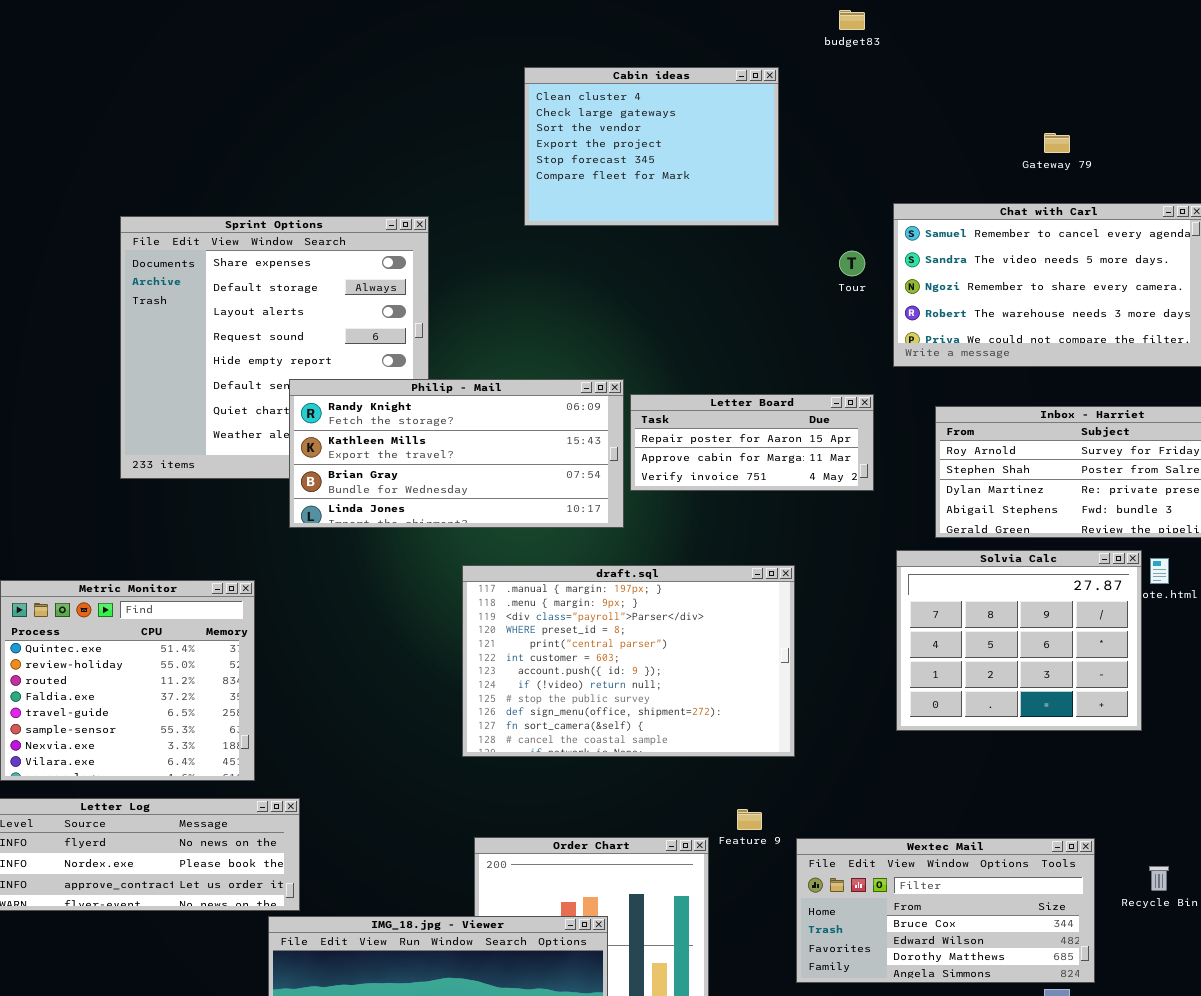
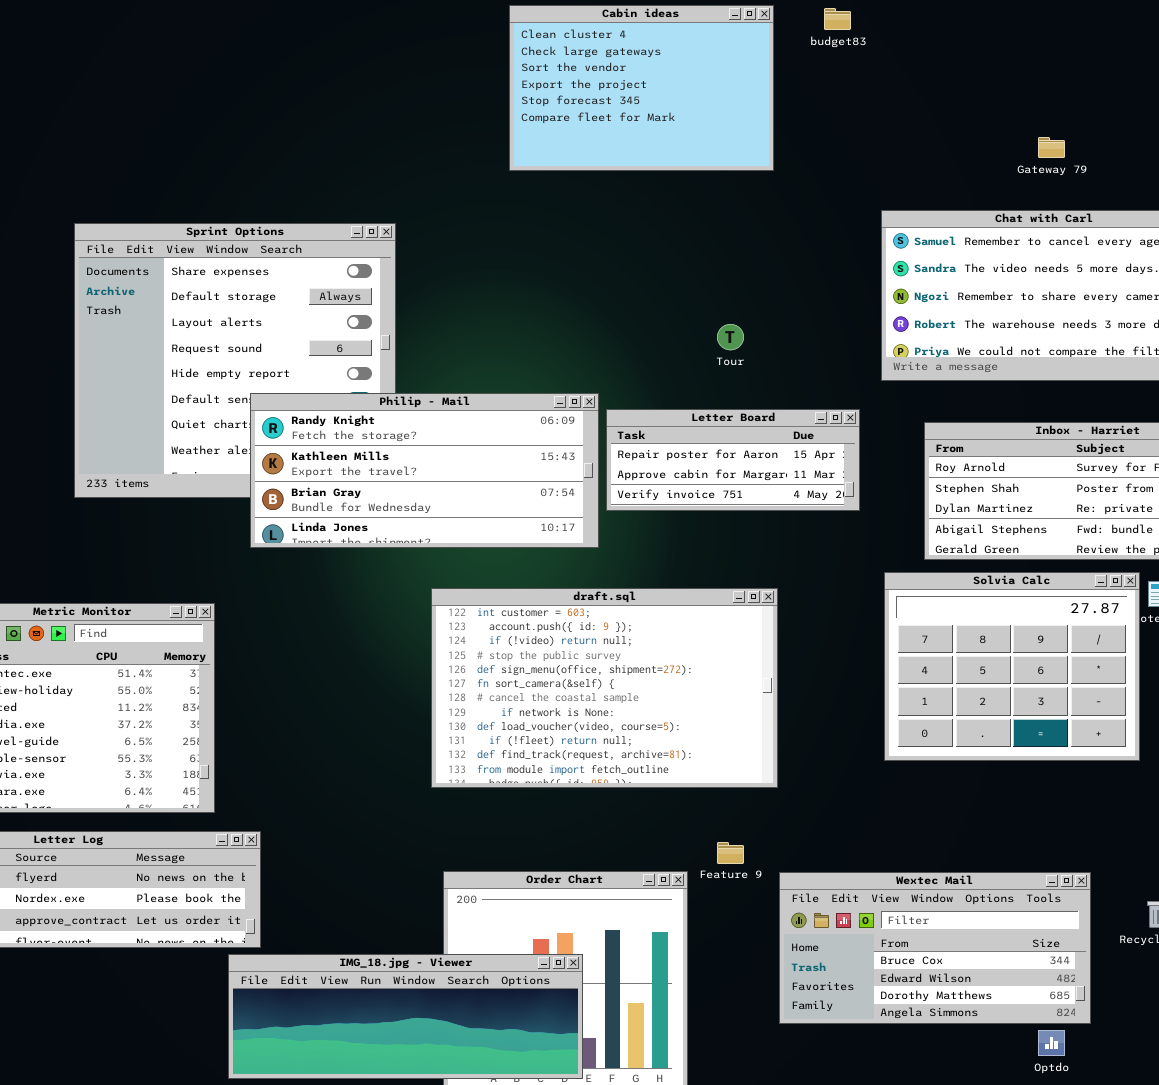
Cabin ideas: [524,67,779,226] -> [509,5,774,171], moved
Tour: [839,251,865,276] -> [717,324,744,350], moved
draft.sql: [462,565,795,757] -> [431,588,778,788], scrolled down 5 rows

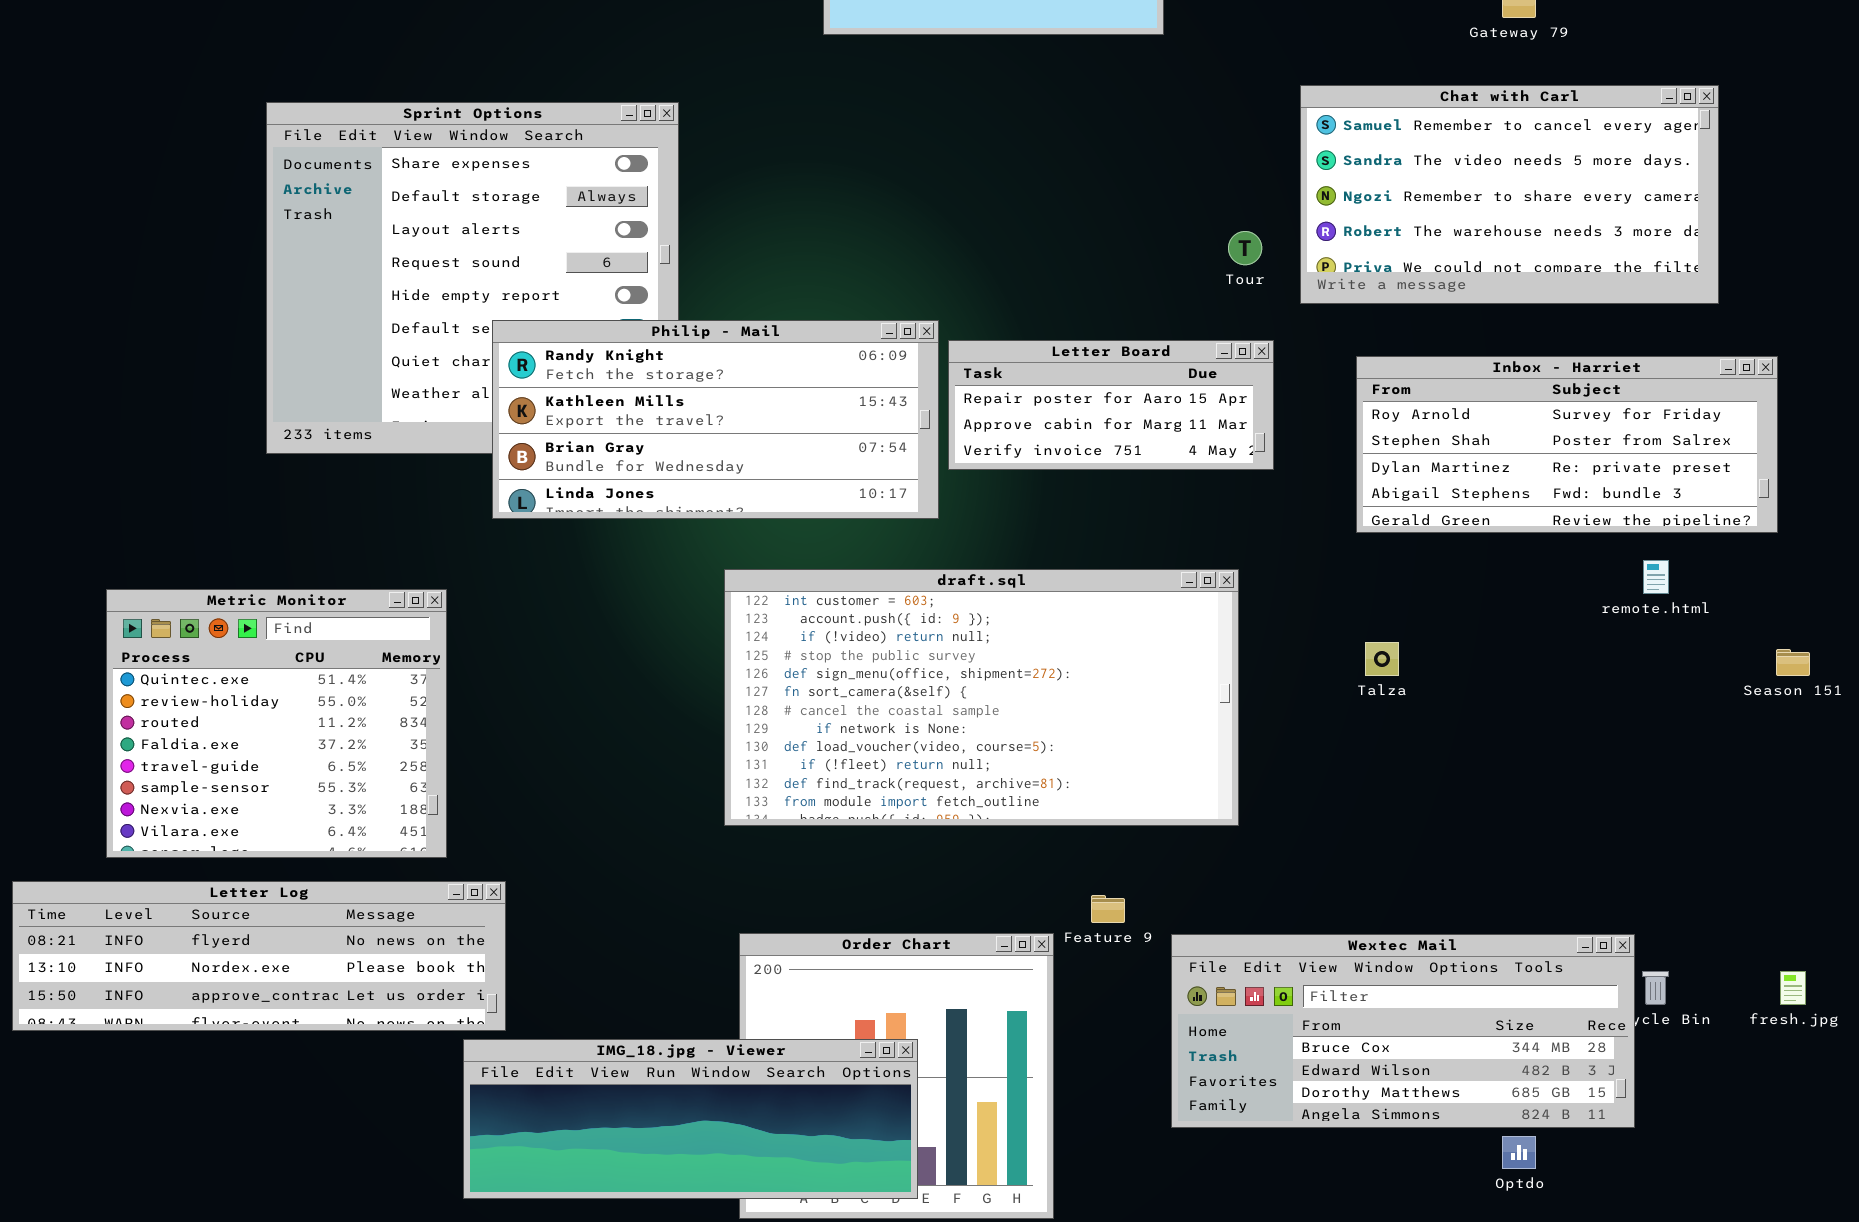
Tour: [717,324,744,350] -> [1228,231,1262,265], moved
Solvia Calc: [884,572,1140,761] -> none, closed
draft.sql: [431,588,778,788] -> [724,569,1239,826], resized
Wextec Mail: [779,872,1091,1024] -> [1171,934,1635,1128], resized

